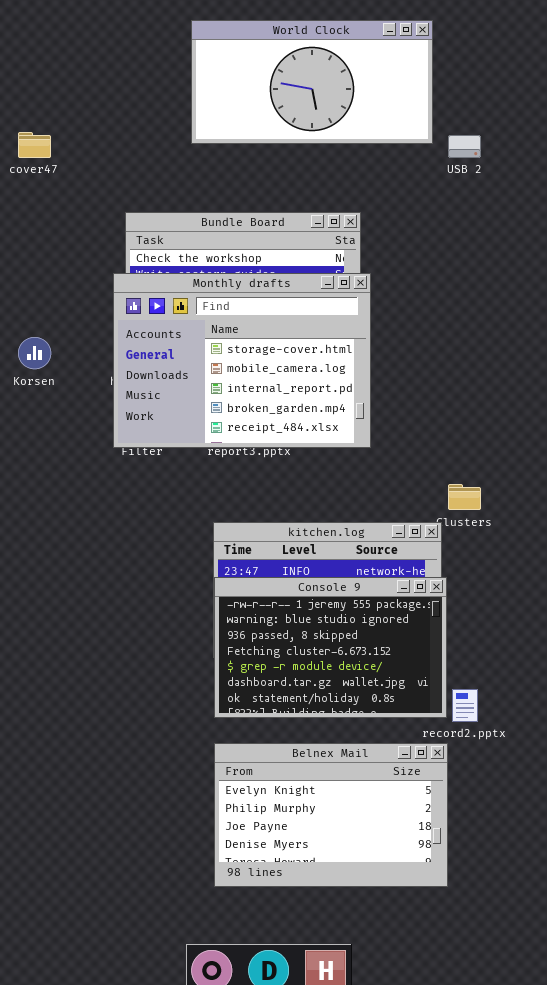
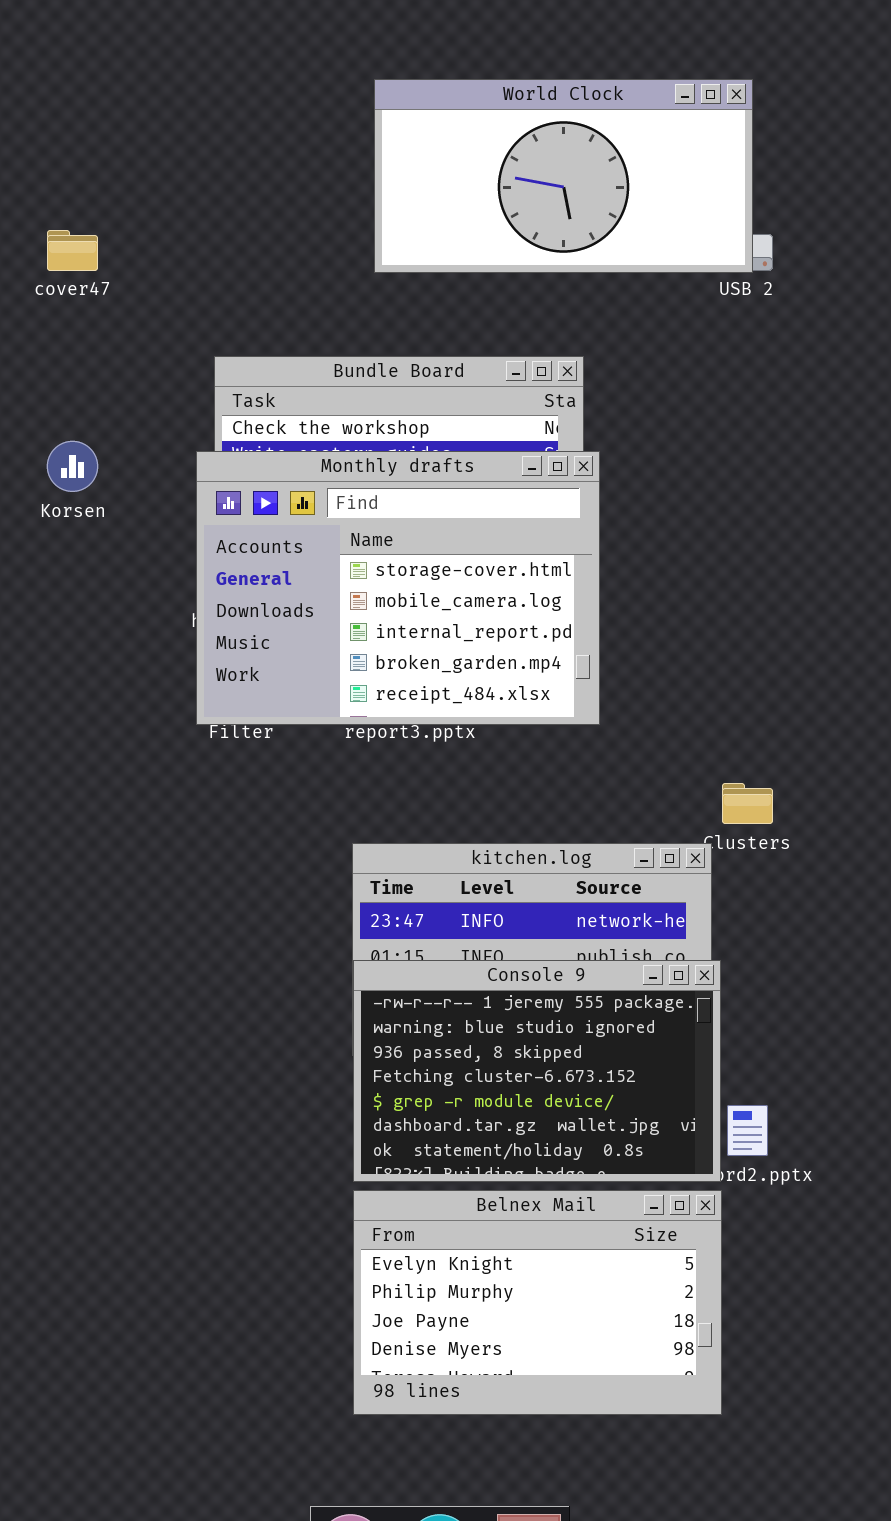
World Clock: [191,20,433,144] -> [374,79,753,273], moved
Korsen: [18,337,51,369] -> [47,441,98,492], moved
Console 9: [214,577,447,718] -> [353,960,721,1182], moved

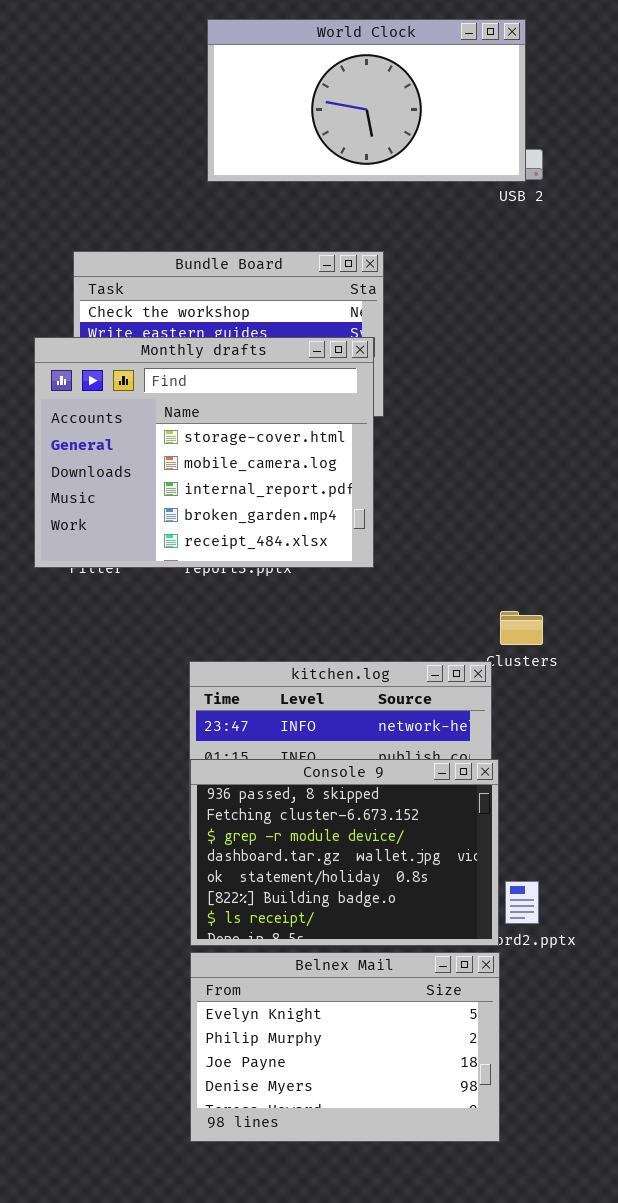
Monthly drafts: [196,451,600,725] -> [34,337,374,568], moved
Console 9: [353,960,721,1182] -> [190,759,499,946], scrolled down 2 rows

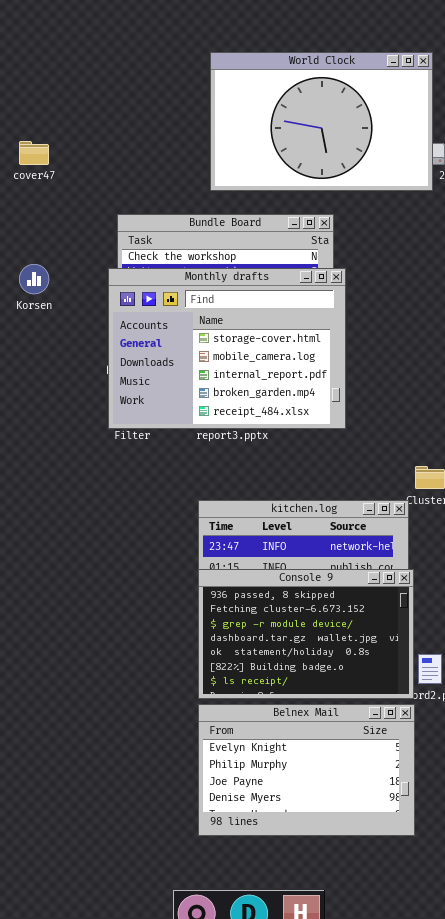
World Clock: [207,19,526,182] -> [210,52,433,191], resized
Monthly drafts: [34,337,374,568] -> [108,268,346,429], moved

